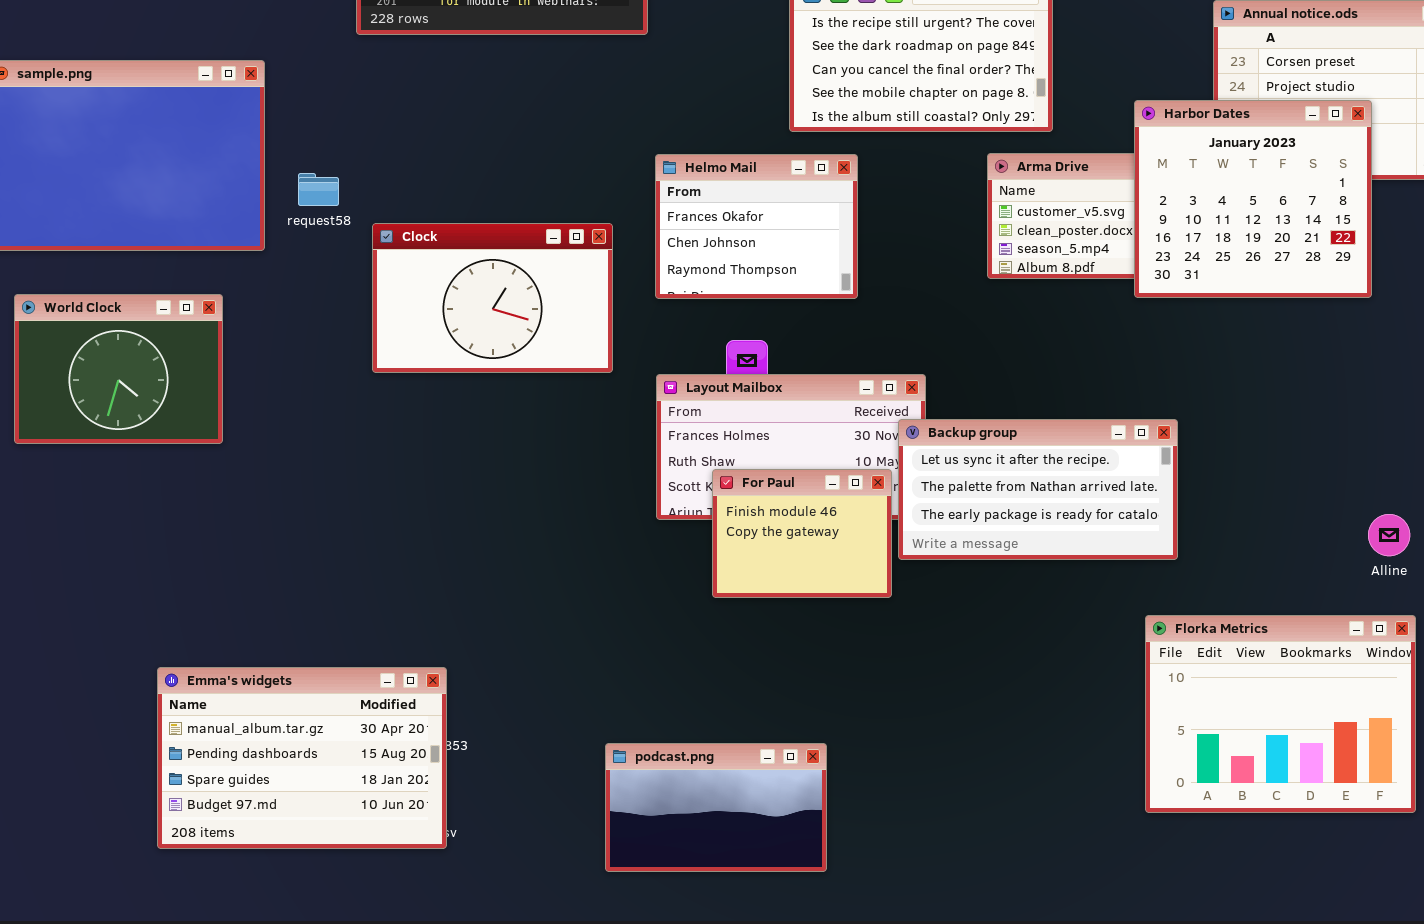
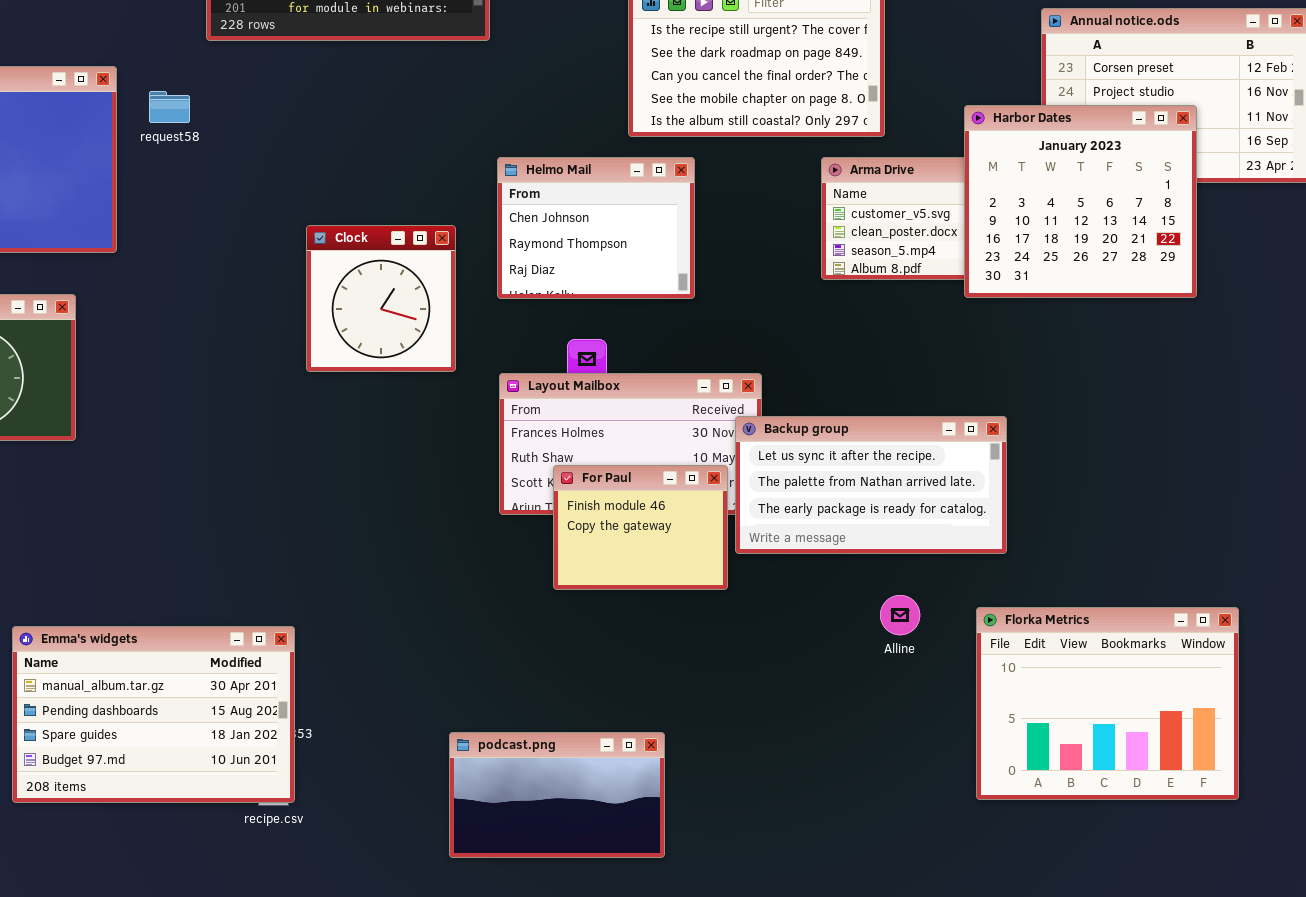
Helmo Mail: [655,154,858,299] -> [497,157,695,299], scrolled down 1 row
request58: [298,173,339,206] -> [149,91,190,123], moved
Clock: [372,223,613,373] -> [306,225,456,372], resized
Alline: [1368,514,1410,556] -> [880,595,920,635], moved
Emma's widgets: [157,667,447,849] -> [12,626,295,803], moved

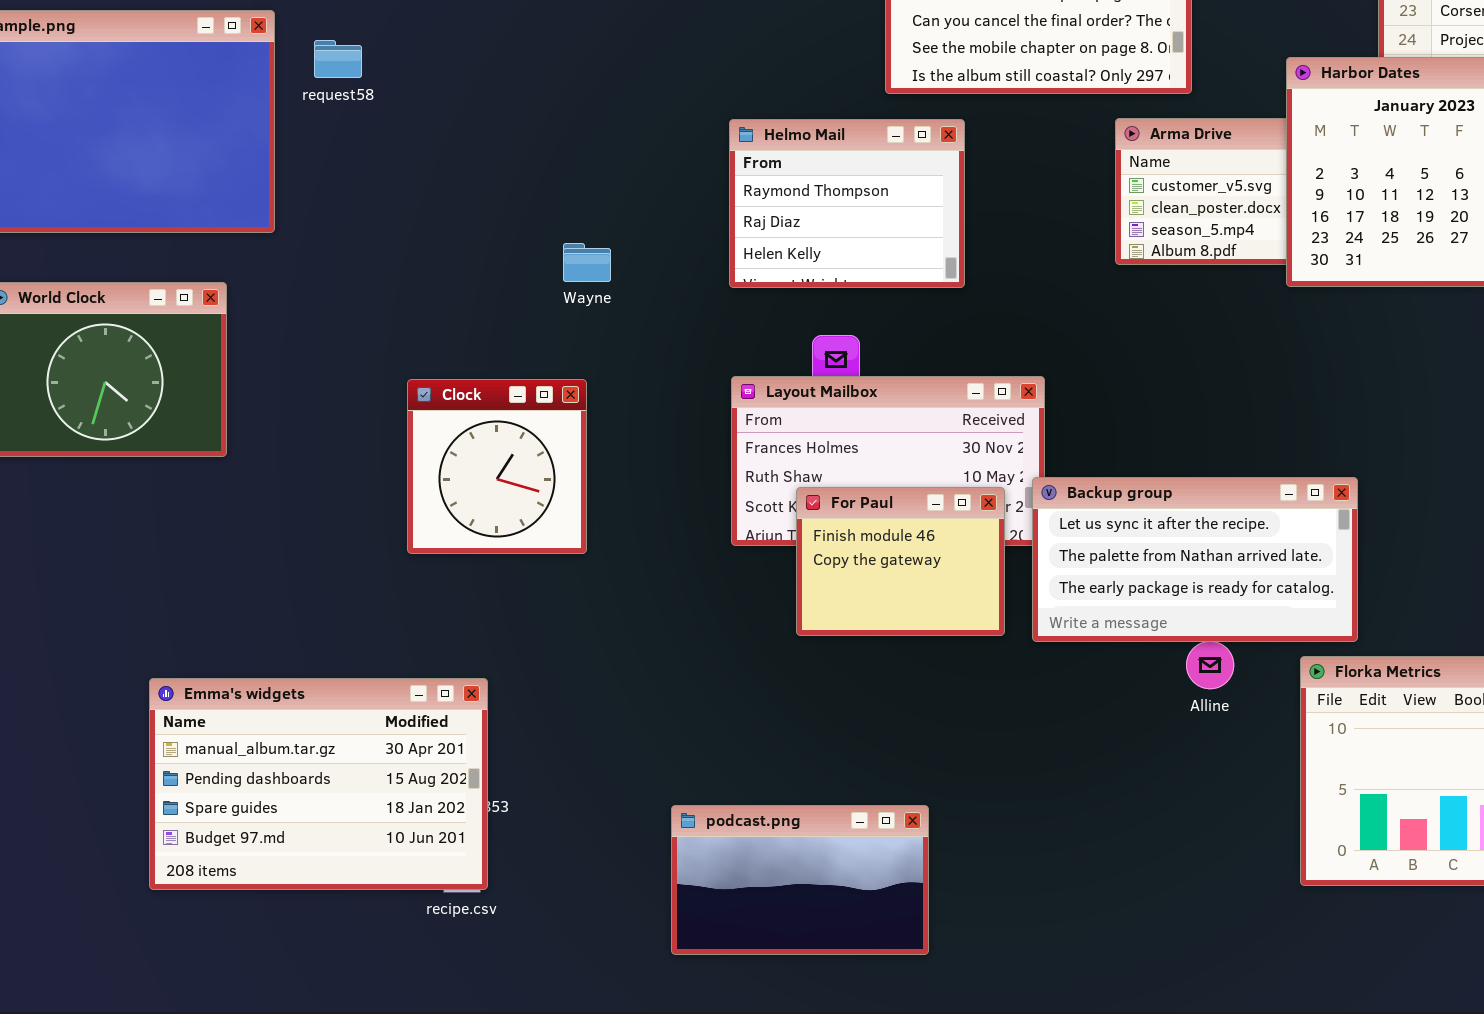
Helmo Mail: [497,157,695,299] -> [729,119,965,288], scrolled down 1 row
Clock: [306,225,456,372] -> [407,379,587,554], moved
Backup group: [735,416,1007,554] -> [1032,477,1358,642], moved

